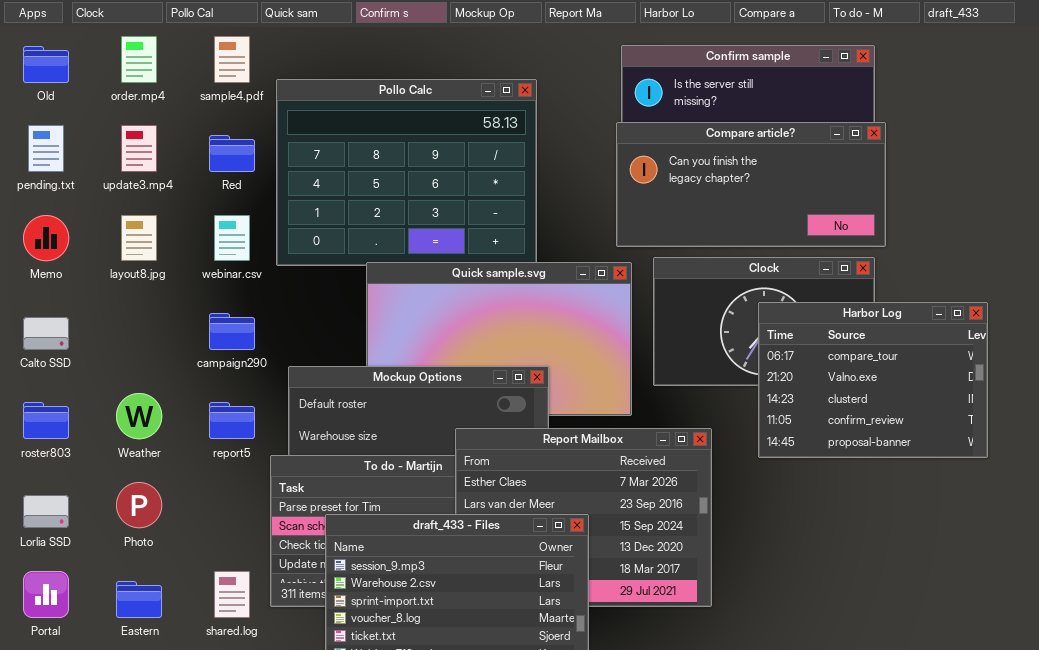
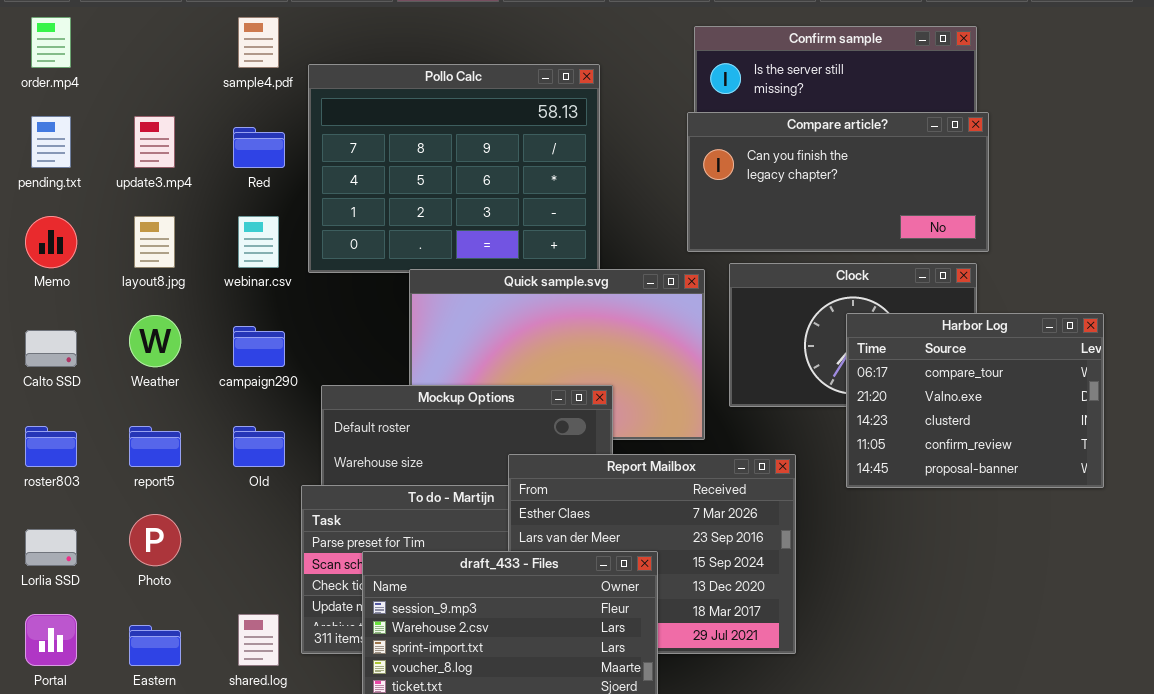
order.mp4: [121,36,157,83] -> [31,17,71,68], moved
Old: [23,46,69,83] -> [233,426,285,467], moved
Weather: [116,393,162,439] -> [129,315,181,367], moved
report5: [209,402,255,439] -> [129,426,181,467], moved

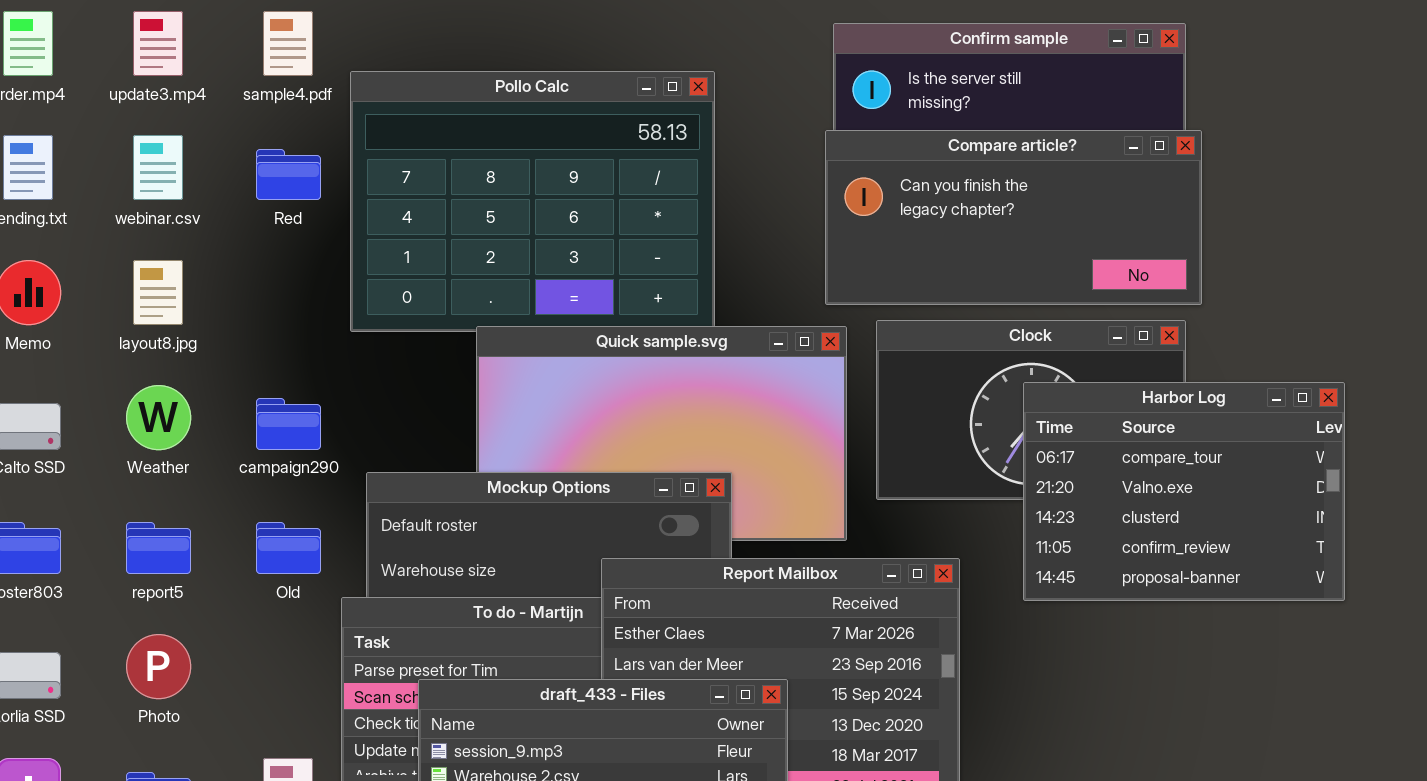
update3.mp4: [134,116,175,168] -> [133,11,183,76], moved
webinar.csv: [238,216,279,268] -> [133,135,183,200], moved

